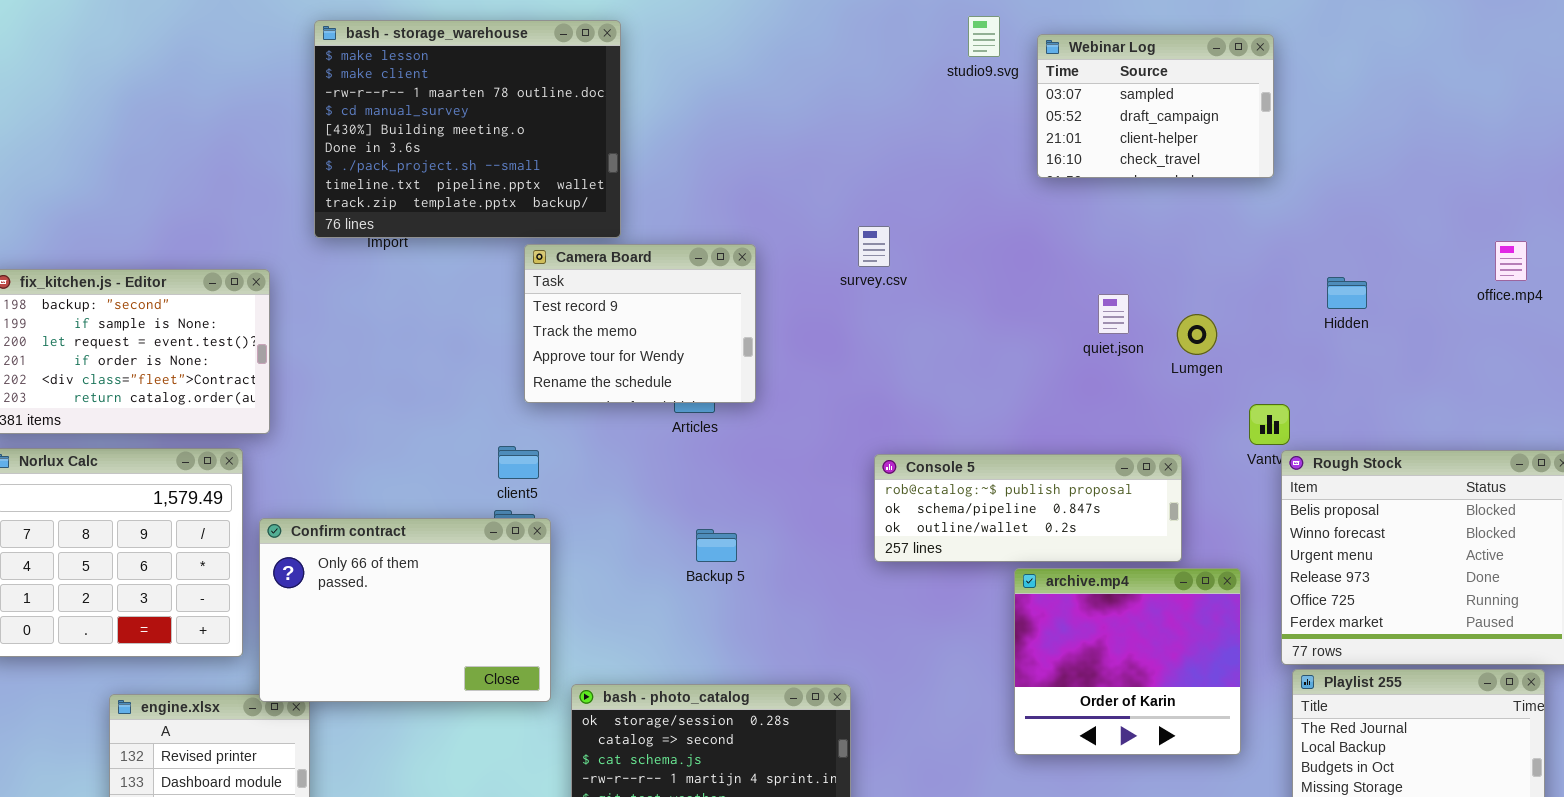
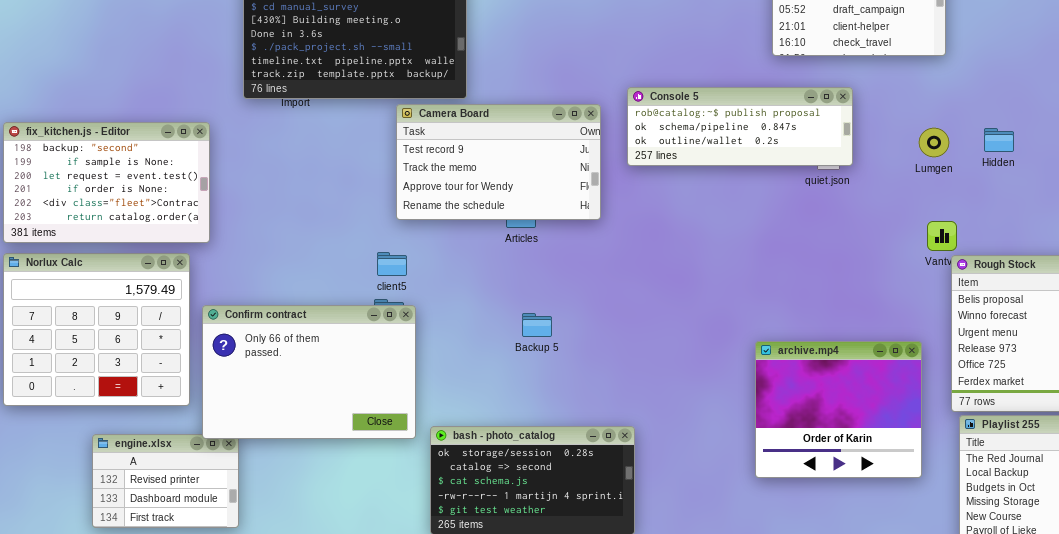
Camera Board: [524,244,756,403] -> [396,104,601,220], resized
Lumgen: [1177,314,1217,355] -> [919,128,949,157], moved
Console 5: [874,454,1182,562] -> [627,87,853,166], moved

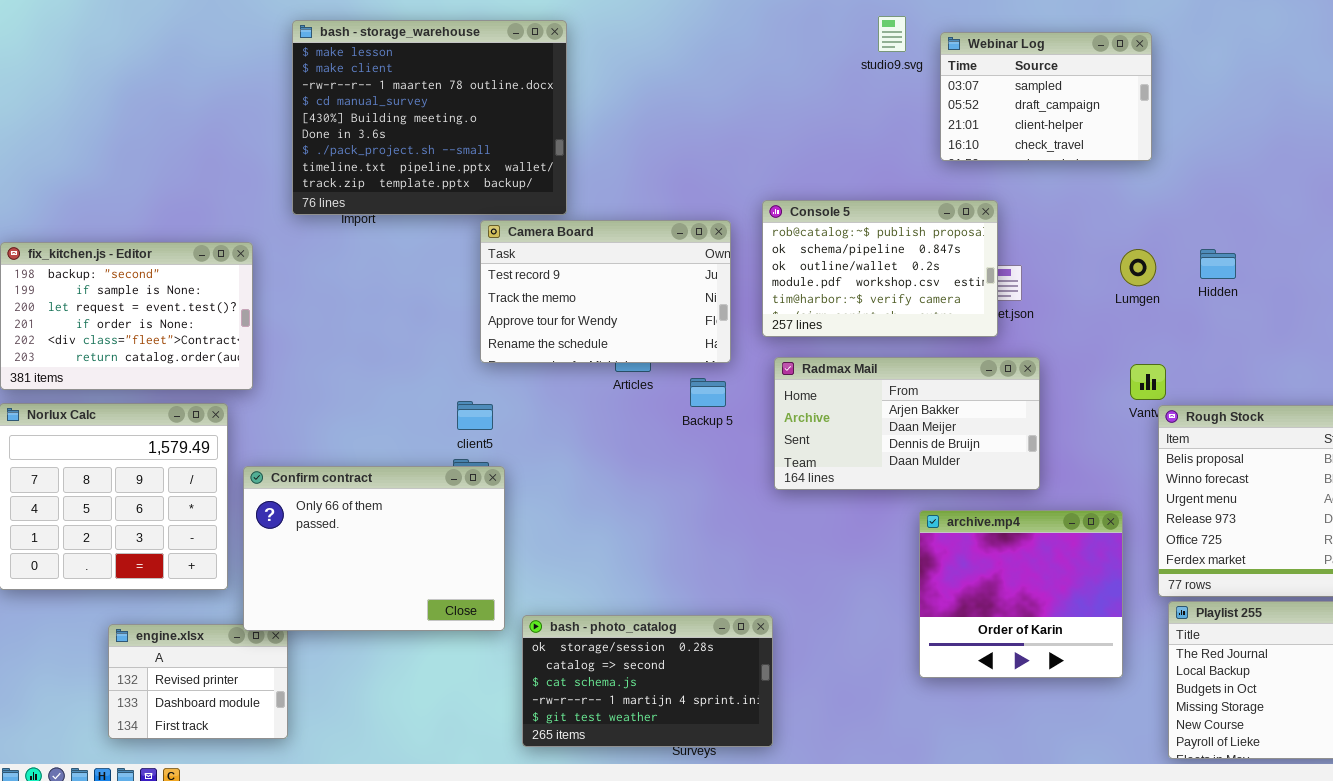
Console 5: [627,87,853,166] -> [762,200,998,337], resized
Radmax Mail: none -> [774,357,1040,490], opened
Backup 5: [522,313,552,337] -> [690,378,726,407], moved

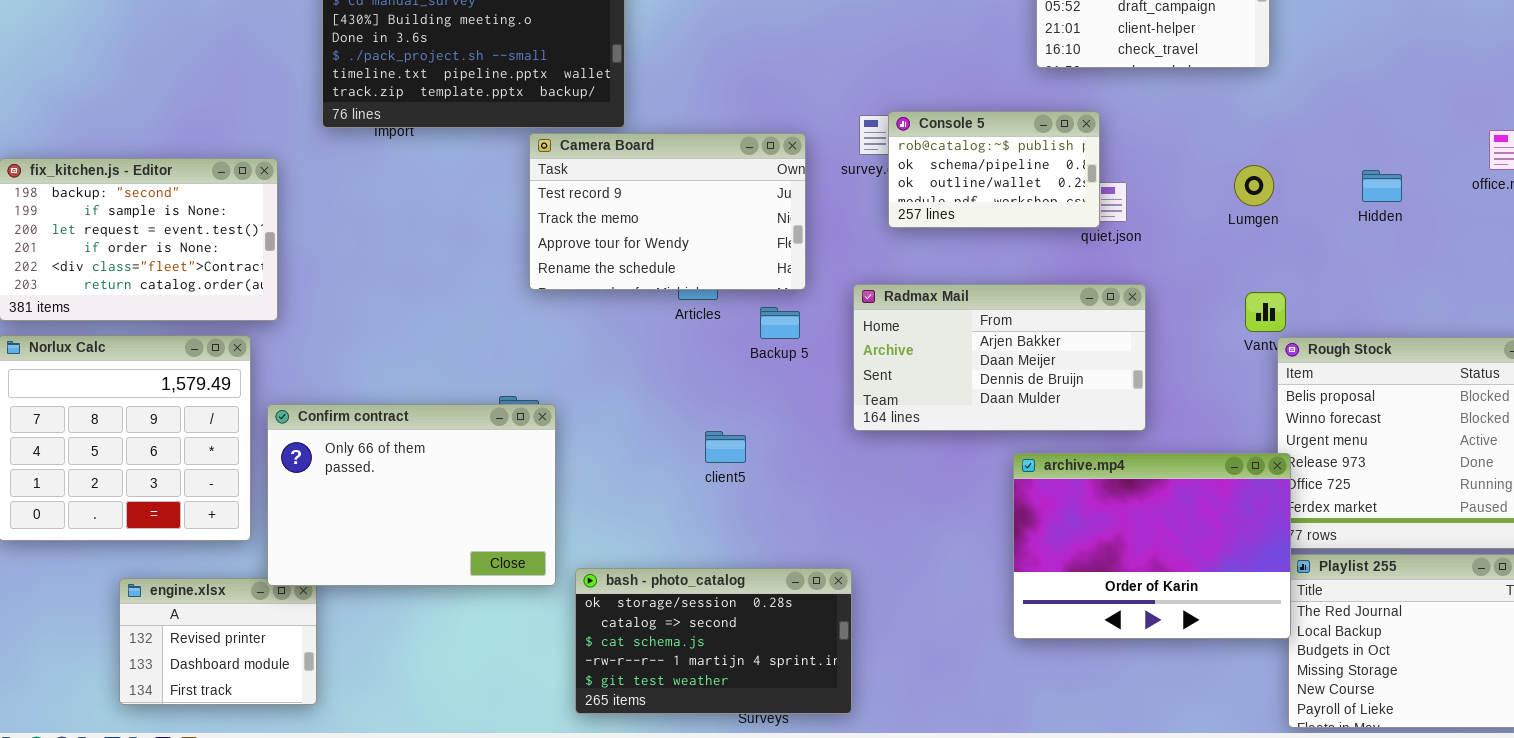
Console 5: [762,200,998,337] -> [888,111,1100,228], resized
Hidden: [1200,249,1236,279] -> [1362,170,1402,202], moved
client5: [457,401,493,430] -> [705,431,746,463], moved
archive.mp4: [919,510,1123,678] -> [1013,453,1291,639], resized

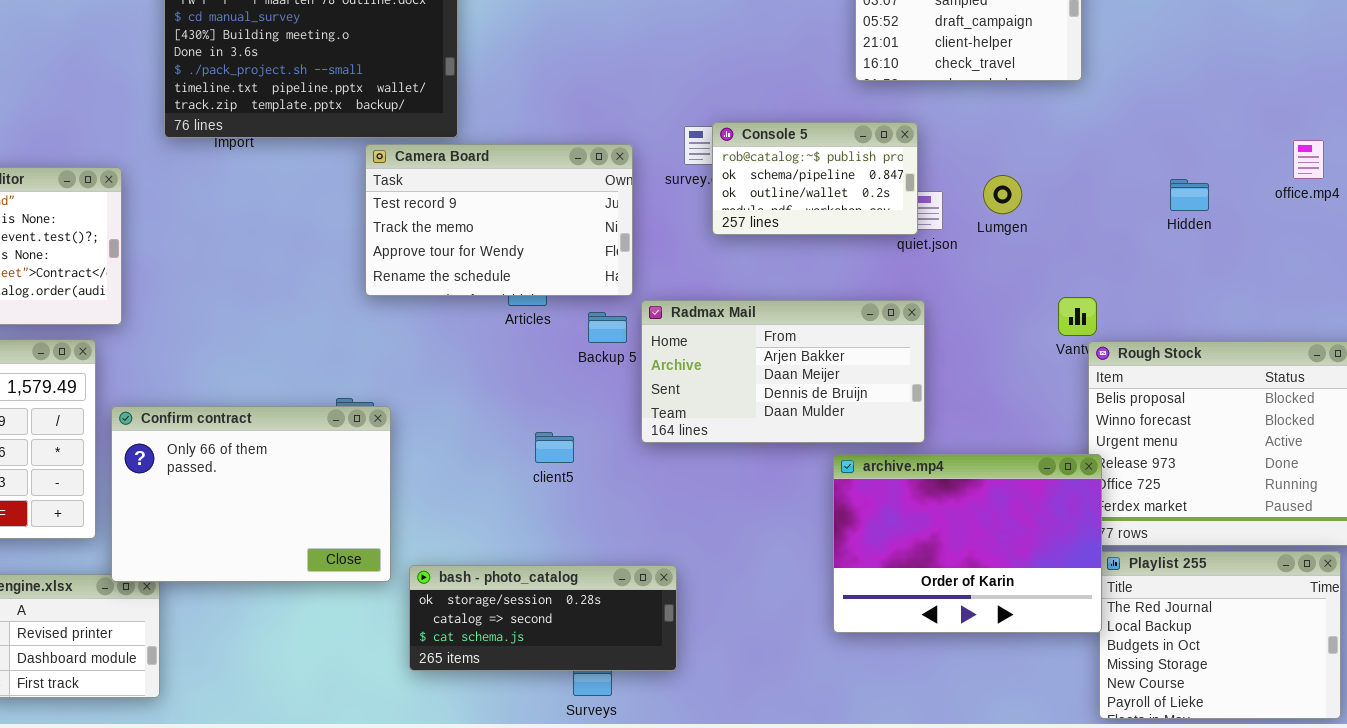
Lumgen: [1234,165,1274,206] -> [983,175,1022,214], moved
Radmax Mail: [853,284,1146,431] -> [641,300,925,443], moved
bash - photo_catalog: [575,568,852,714] -> [409,565,677,671], resized

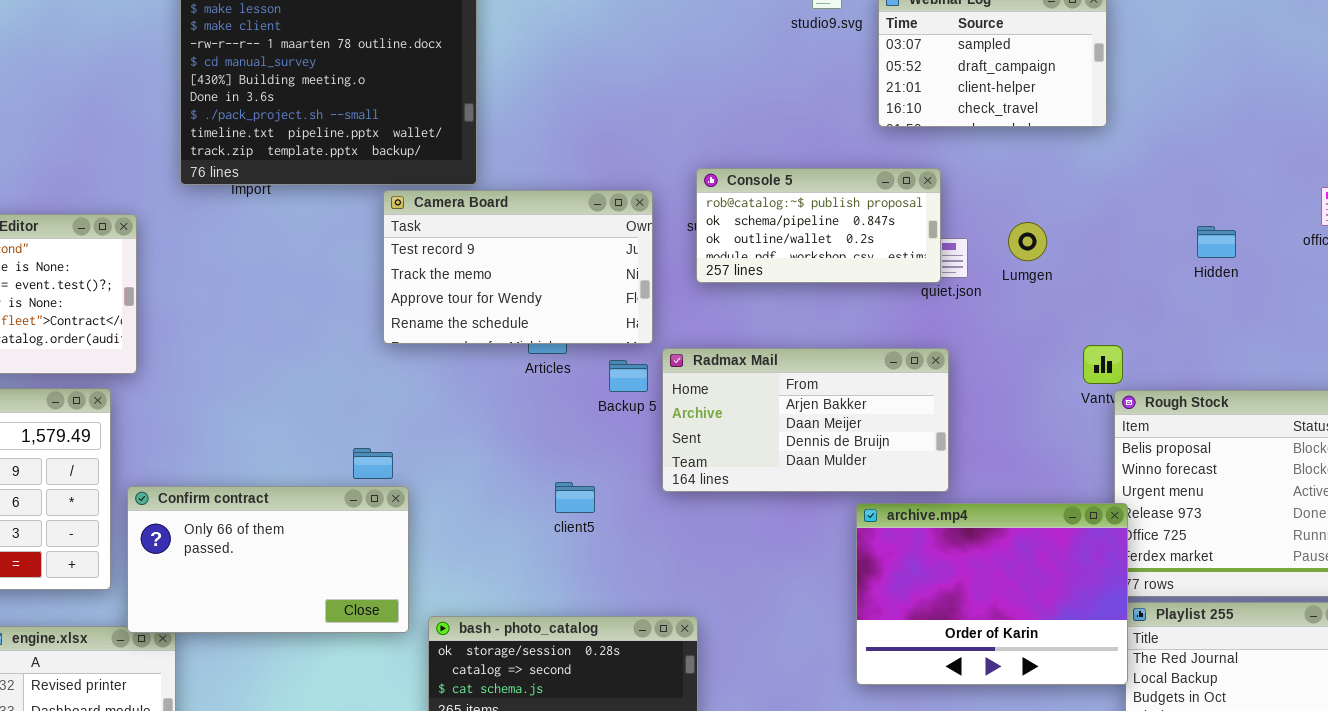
Console 5: [712,122,918,235] -> [696,168,941,283], resized
Confirm contract: [111,406,391,582] -> [127,486,409,633], resized

